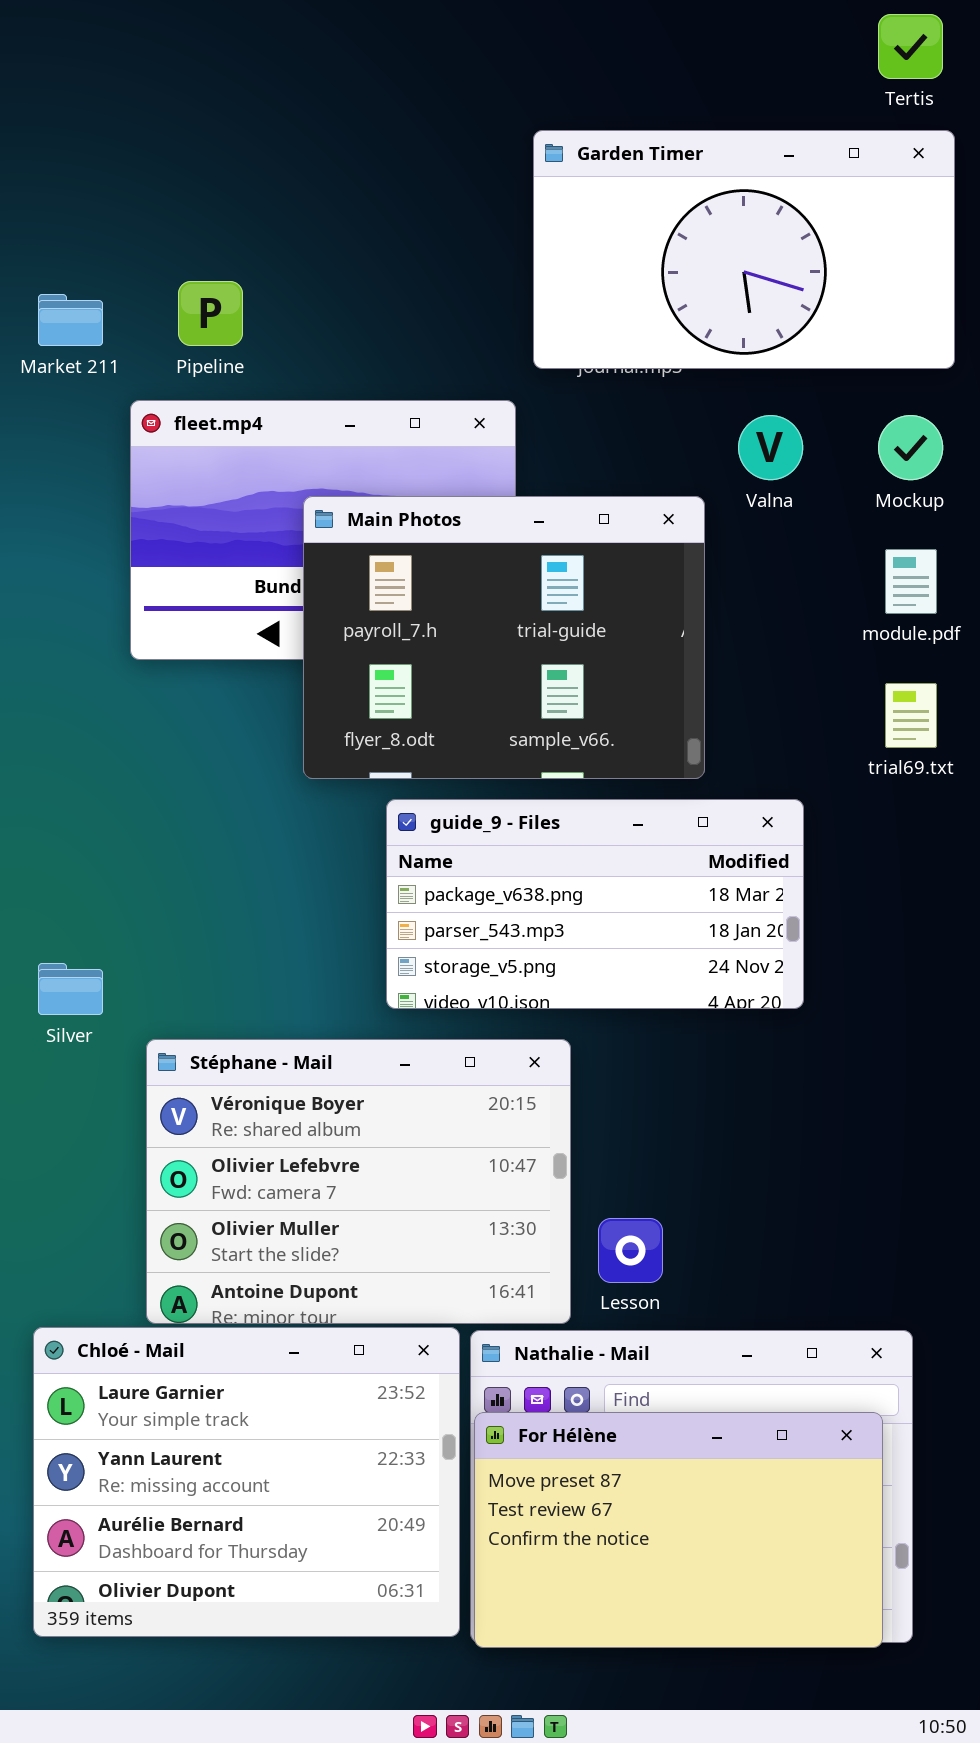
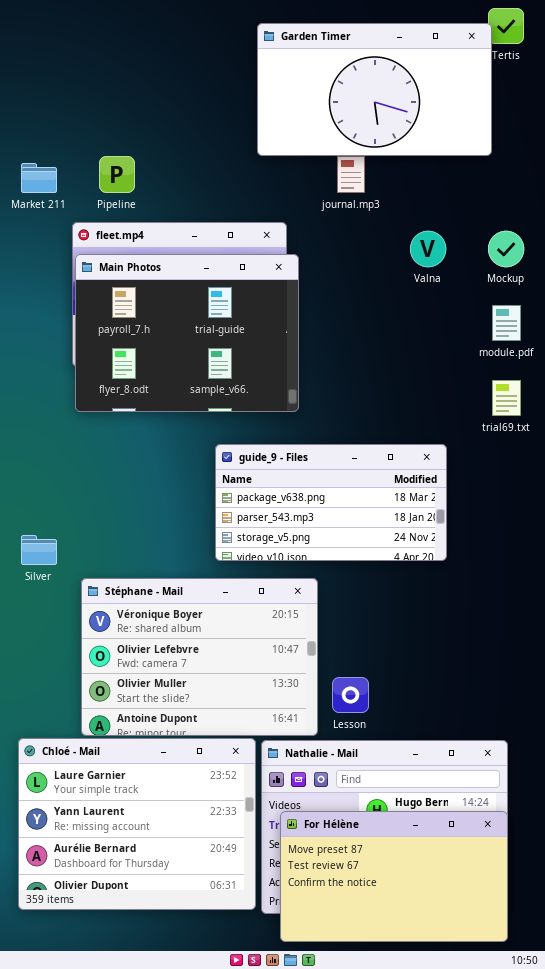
Garden Timer: [533,130,955,369] -> [257,23,492,156], moved
Main Photos: [303,496,705,779] -> [75,254,299,412], moved
For Hélène: [474,1412,883,1648] -> [280,811,508,942], moved

